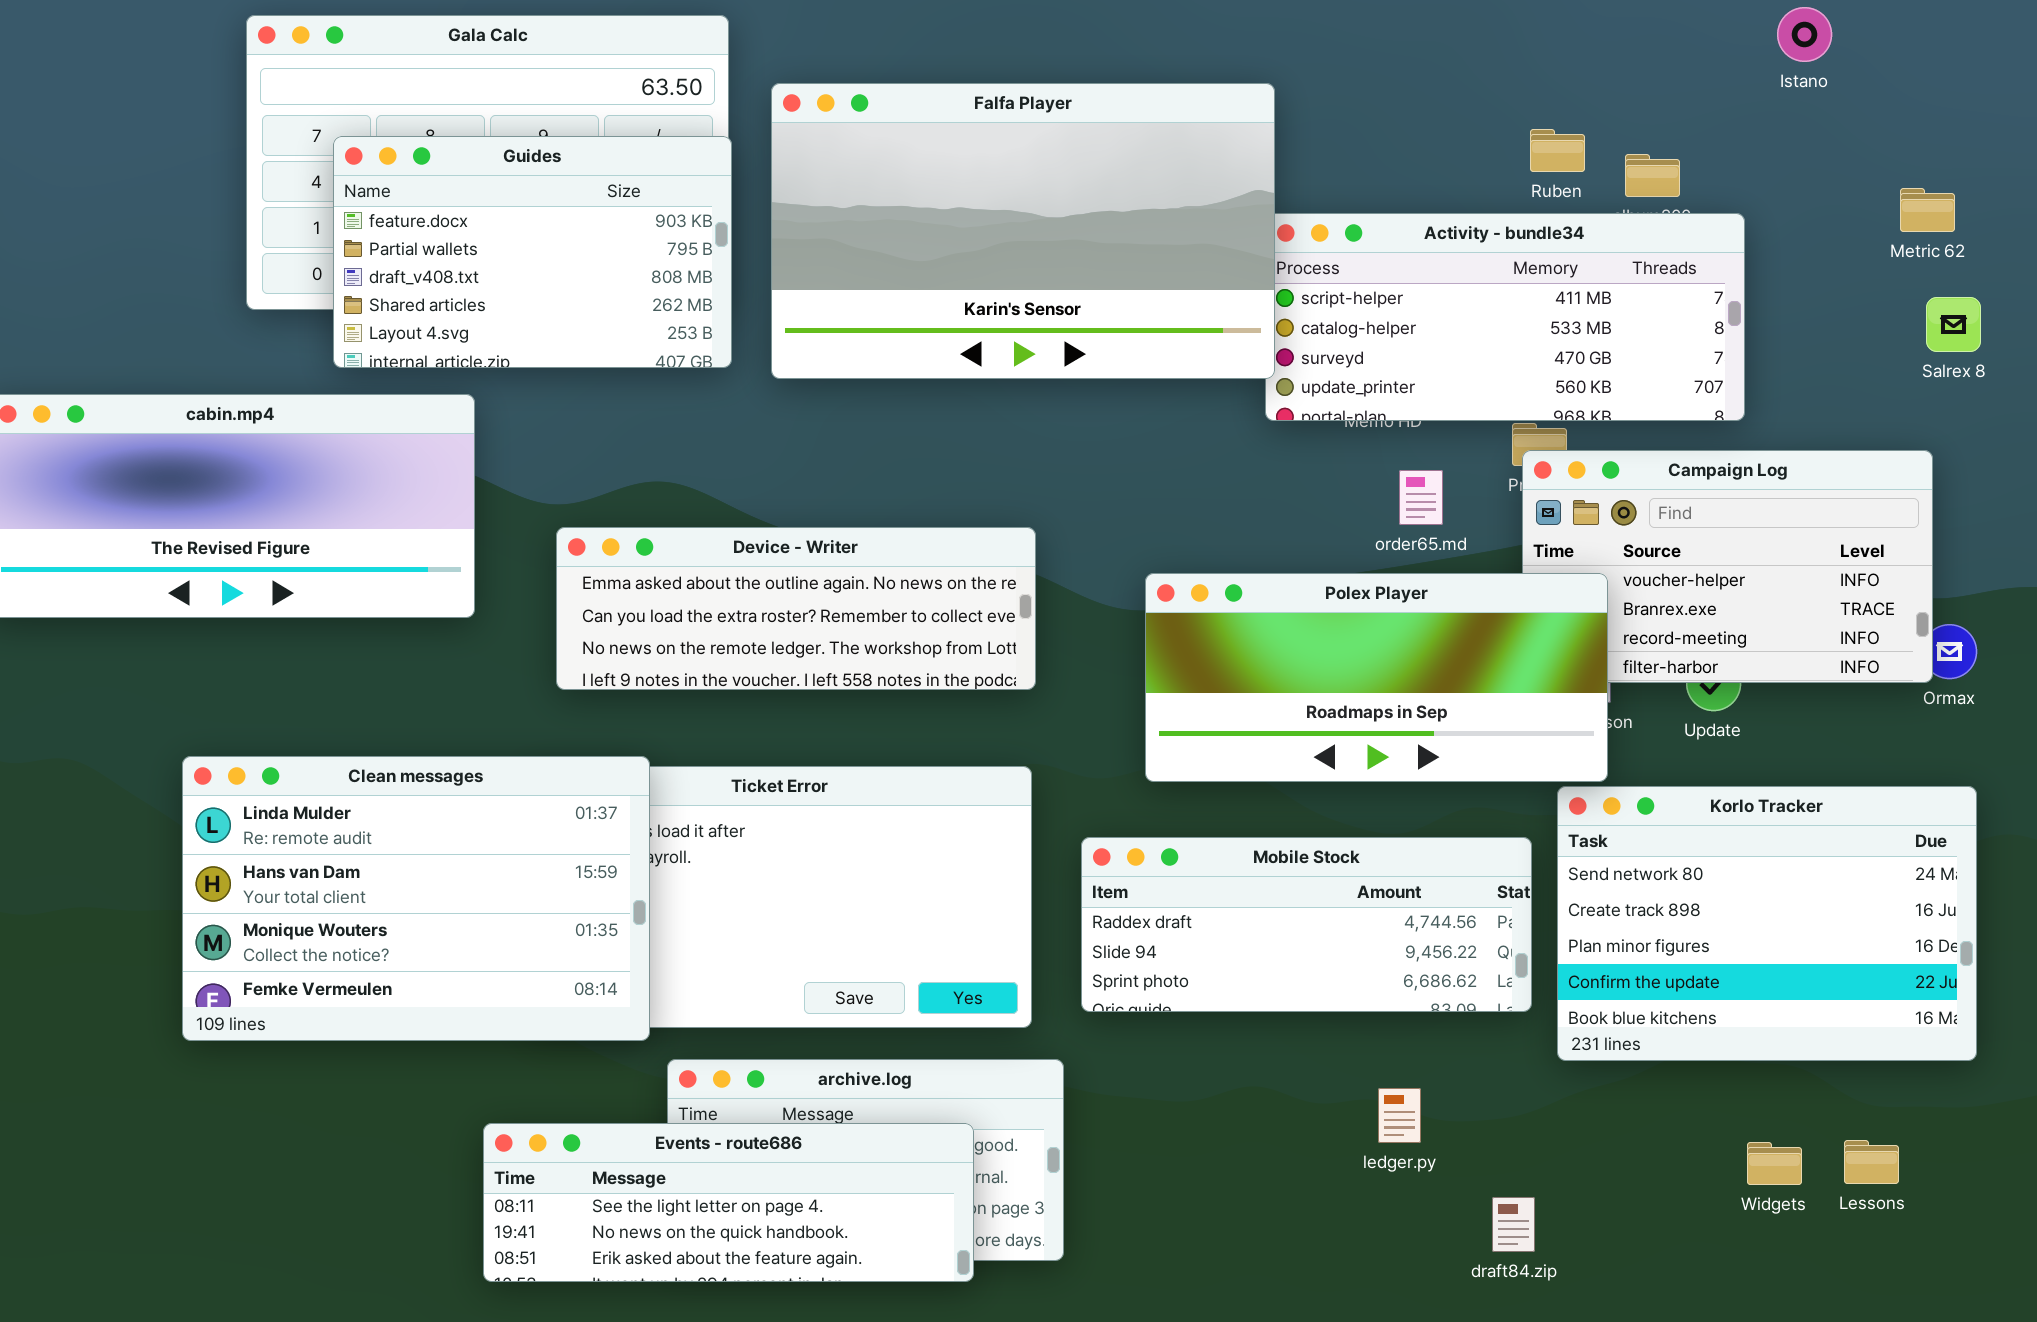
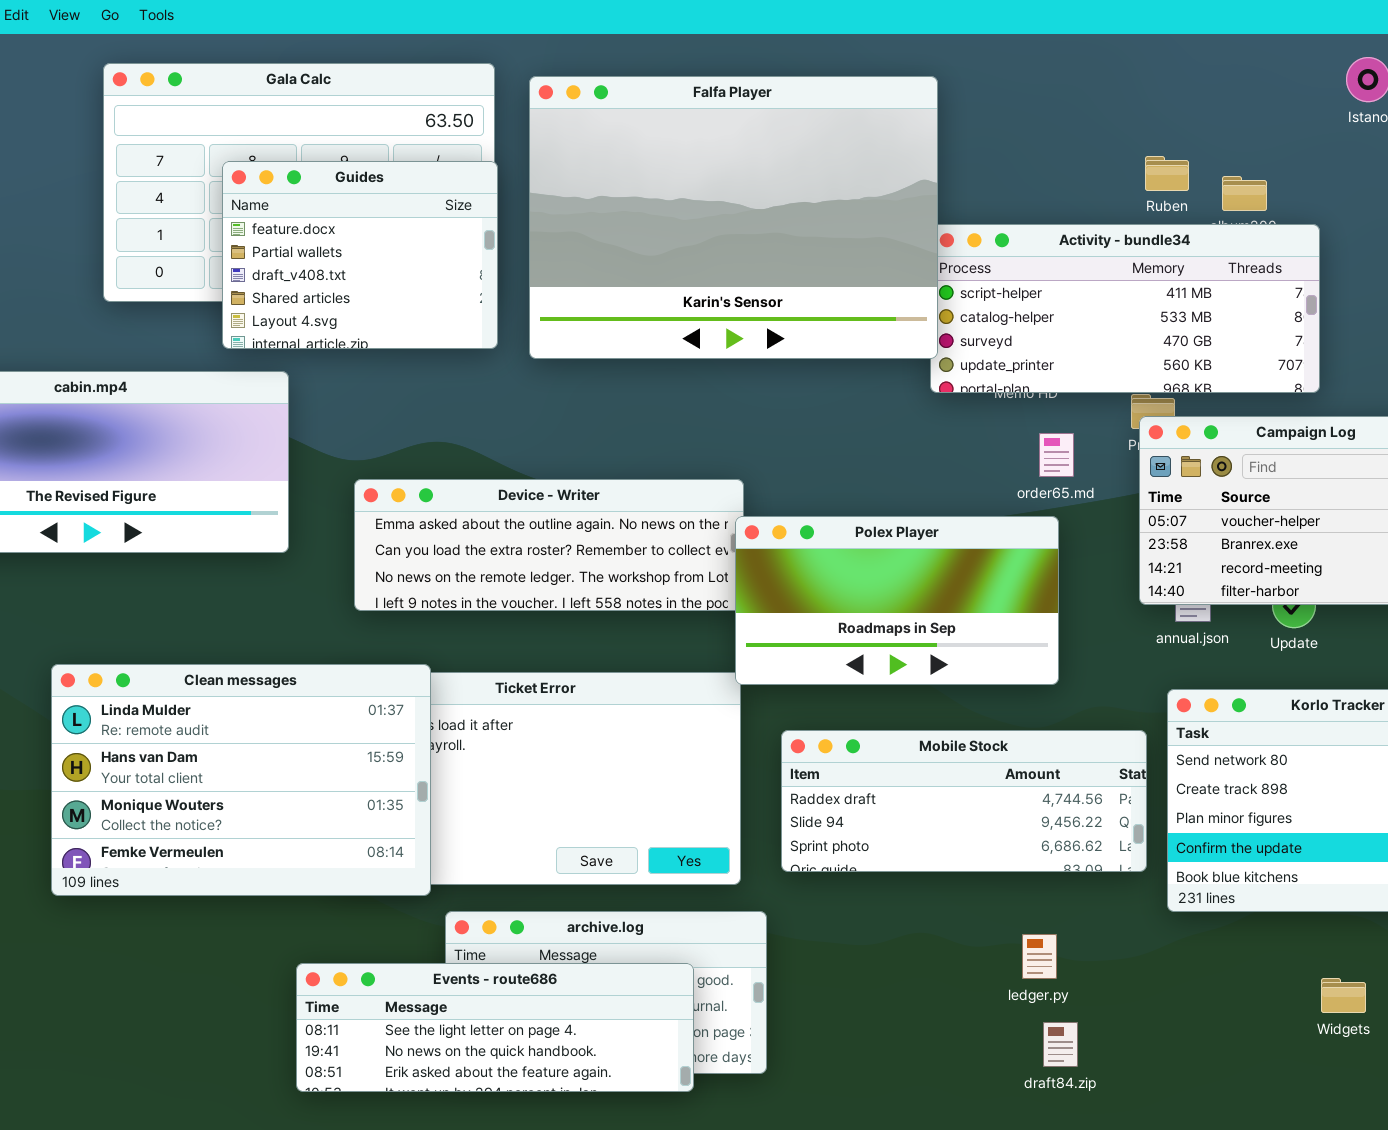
Falfa Player: [771,83,1275,379] -> [529,76,938,359], resized
Guides: [333,136,732,368] -> [222,161,498,349], resized
Polex Player: [1145,573,1608,782] -> [735,516,1059,685], moved, resized
draft84.zip: [1492,1197,1535,1252] -> [1043,1022,1078,1067], moved

